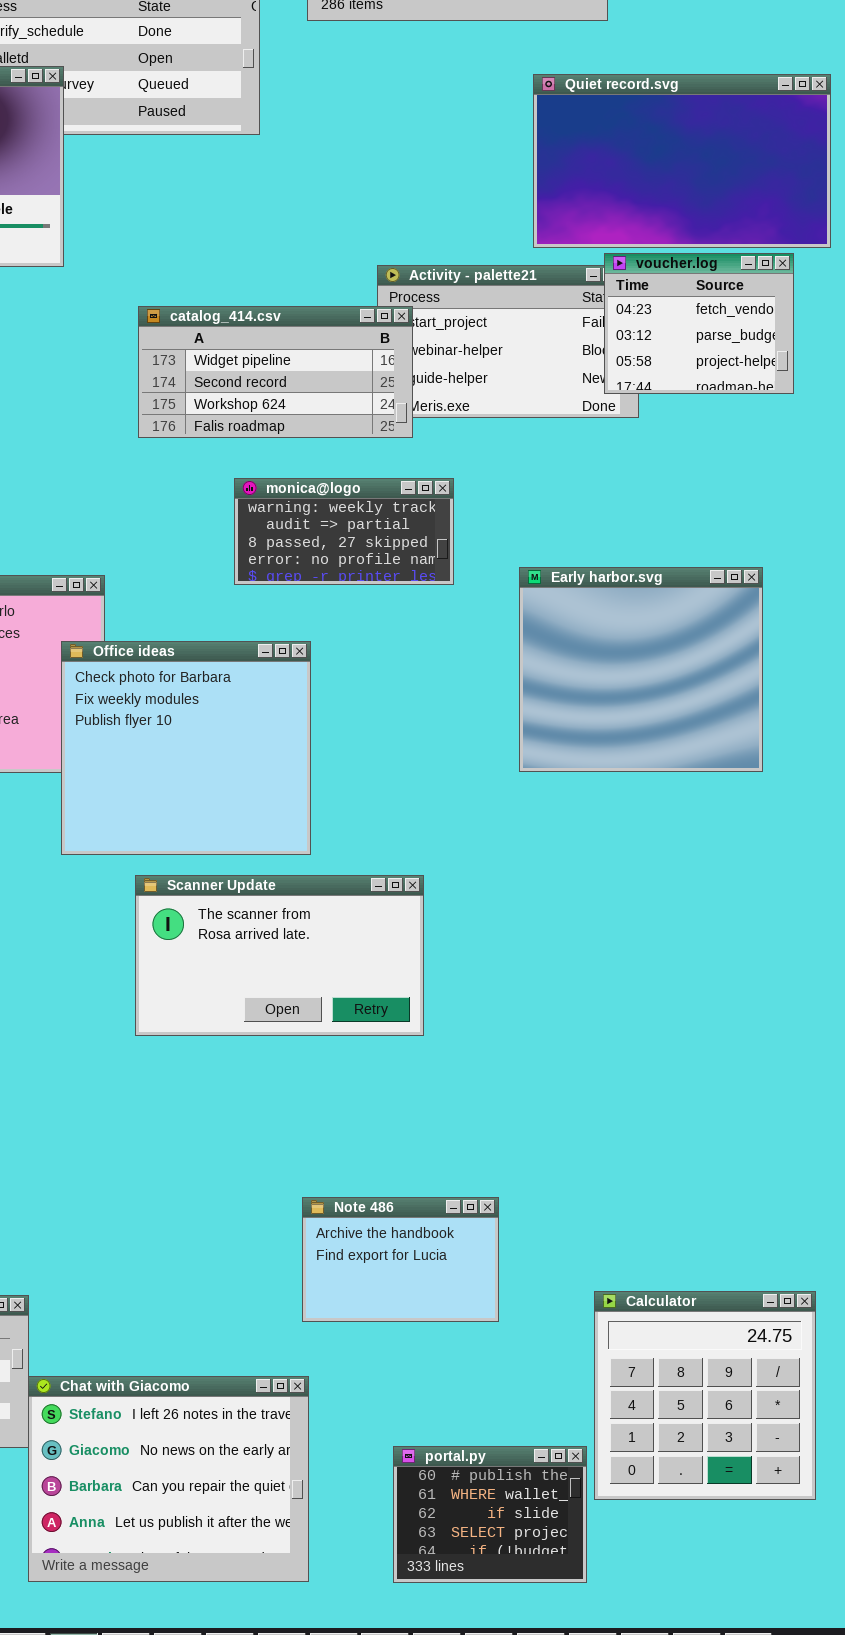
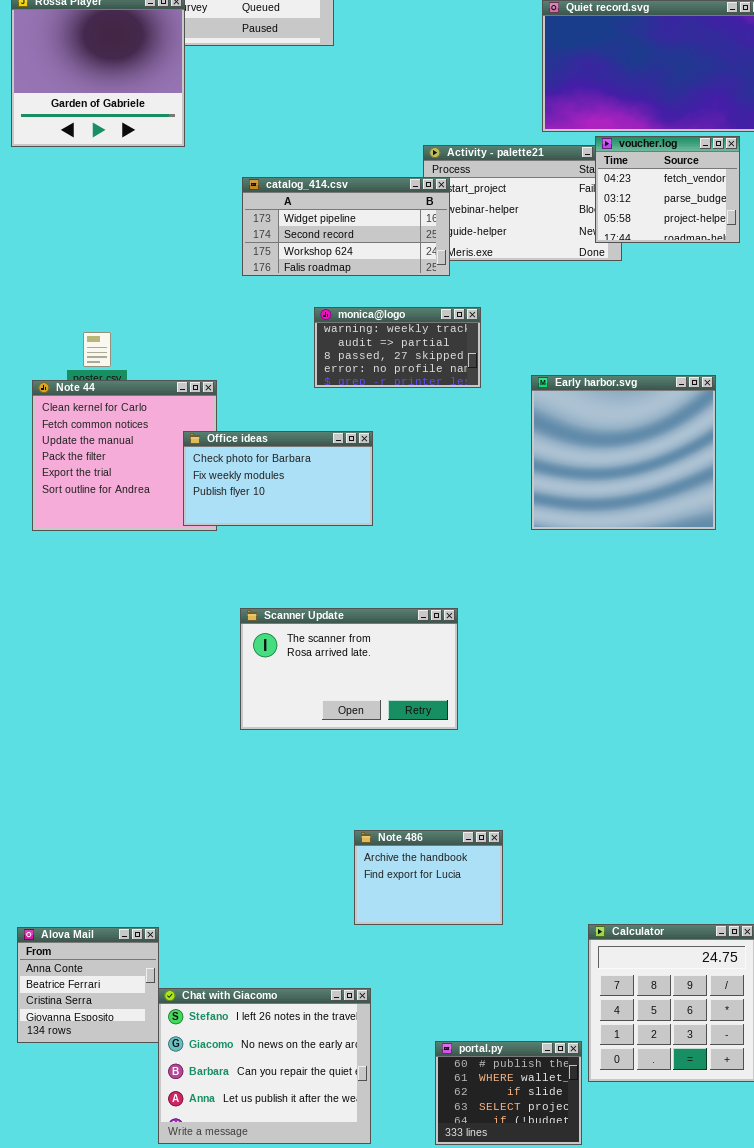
Office ideas: [61,641,311,855] -> [183,431,373,526], resized
Note 486: [302,1197,499,1322] -> [354,830,503,925], moved

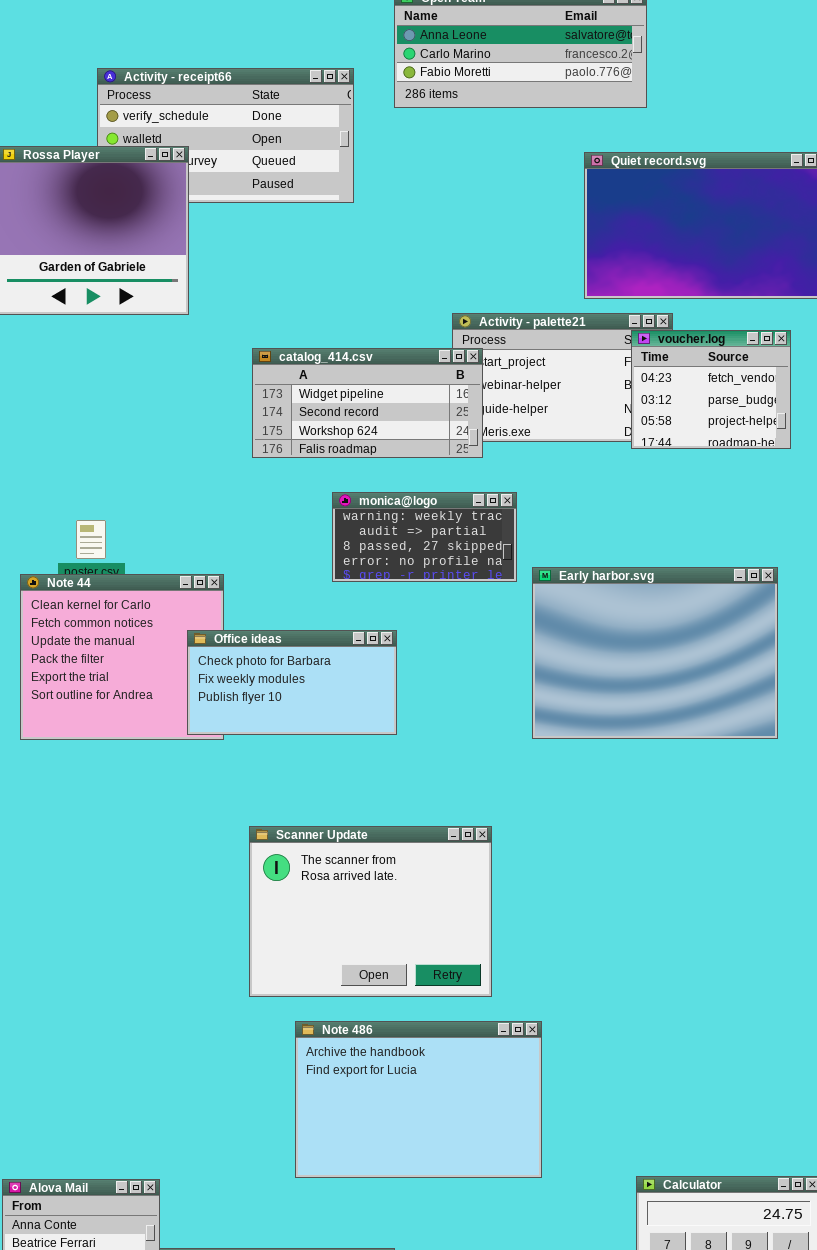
voucher.log: [595,136,740,243] -> [631,330,791,449], moved
Early harbor.svg: [531,375,716,530] -> [532,567,778,739], resized
Scanner Update: [240,608,458,730] -> [249,826,492,997], resized
Note 486: [354,830,503,925] -> [295,1021,542,1178], resized

